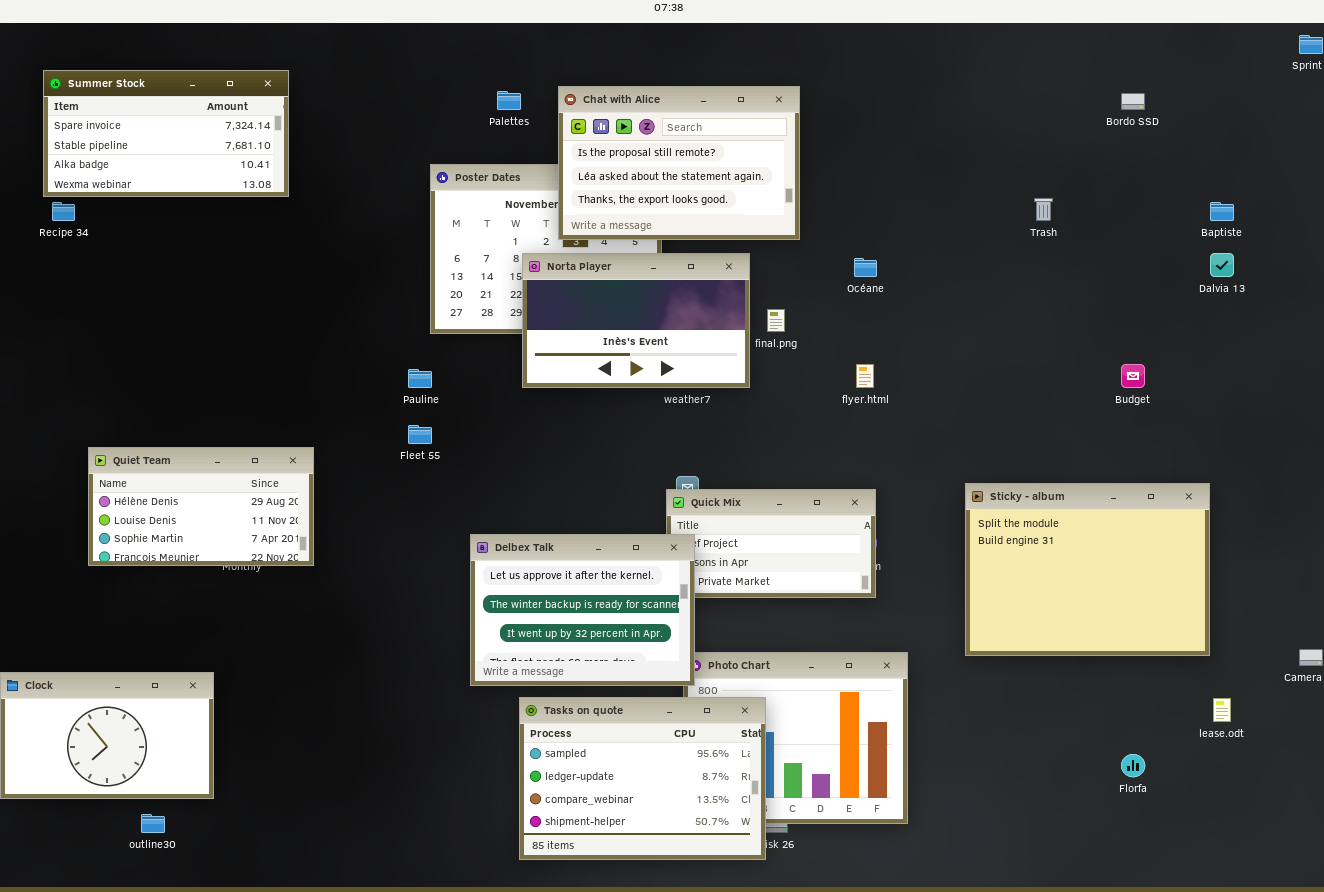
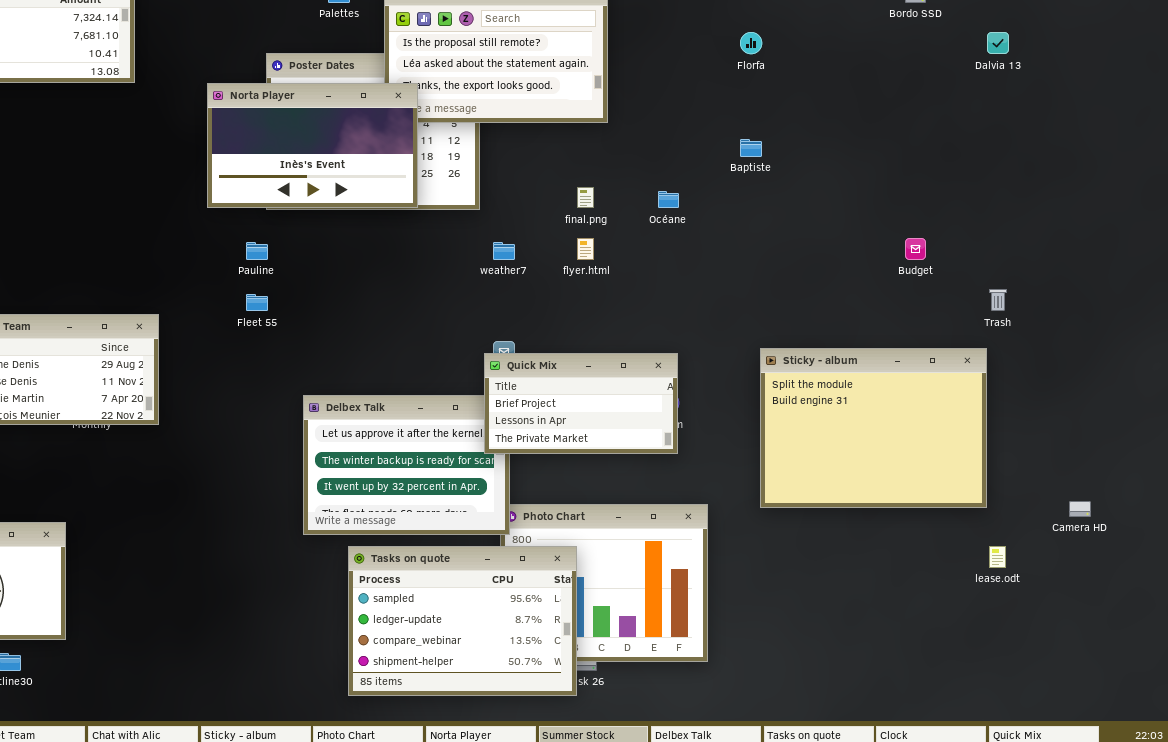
Trash: [1034,198,1053,221] -> [989,289,1007,311], moved
Baptiste: [1210,202,1234,221] -> [740,139,762,157], moved
Norta Player: [522,253,750,388] -> [207,83,418,208], moved
Dalvia 13: [1210,253,1234,277] -> [987,32,1009,54], moved
Océane: [854,258,877,277] -> [658,191,679,208], moved
flyer.html: [856,364,874,388] -> [577,238,594,260], moved
Quick Mix: [666,489,876,598] -> [484,353,678,454], raised
Florfa: [1121,754,1145,777] -> [740,32,762,54], moved

